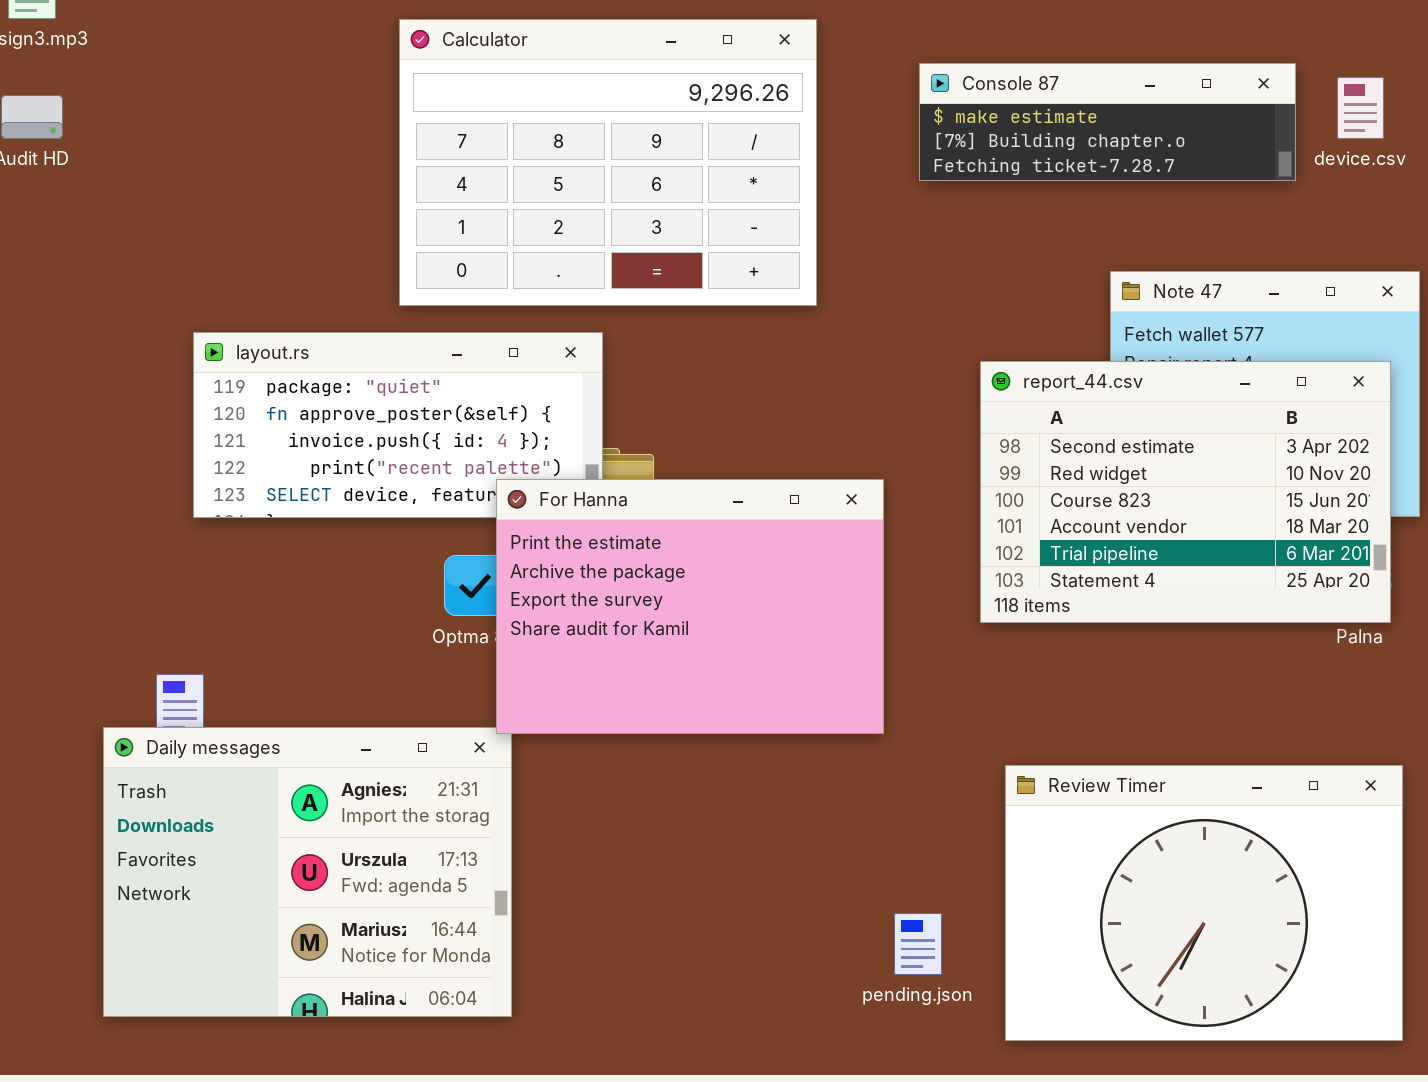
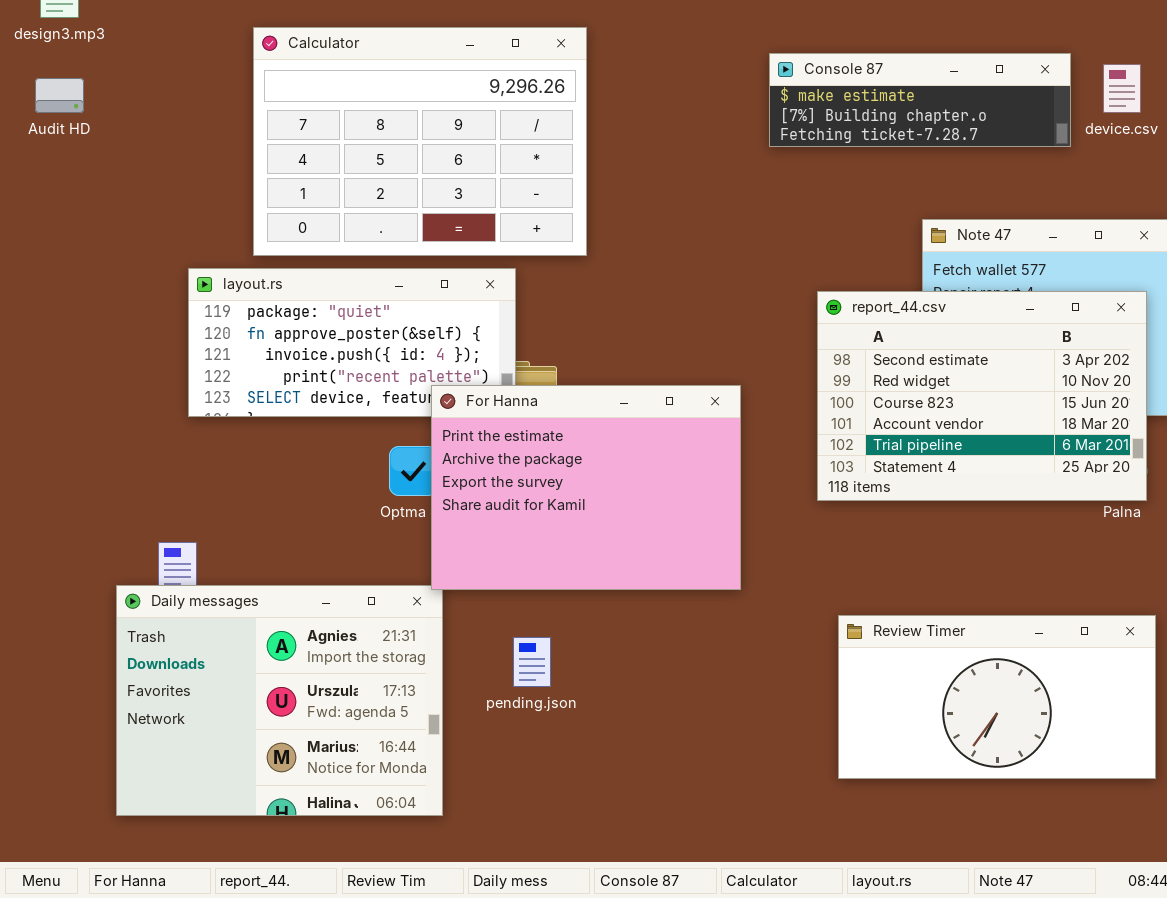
Calculator: [399,19,817,306] -> [253,27,587,256], moved
Review Timer: [1005,765,1403,1041] -> [838,615,1156,779], resized
pending.json: [894,913,942,975] -> [513,637,551,687], moved

